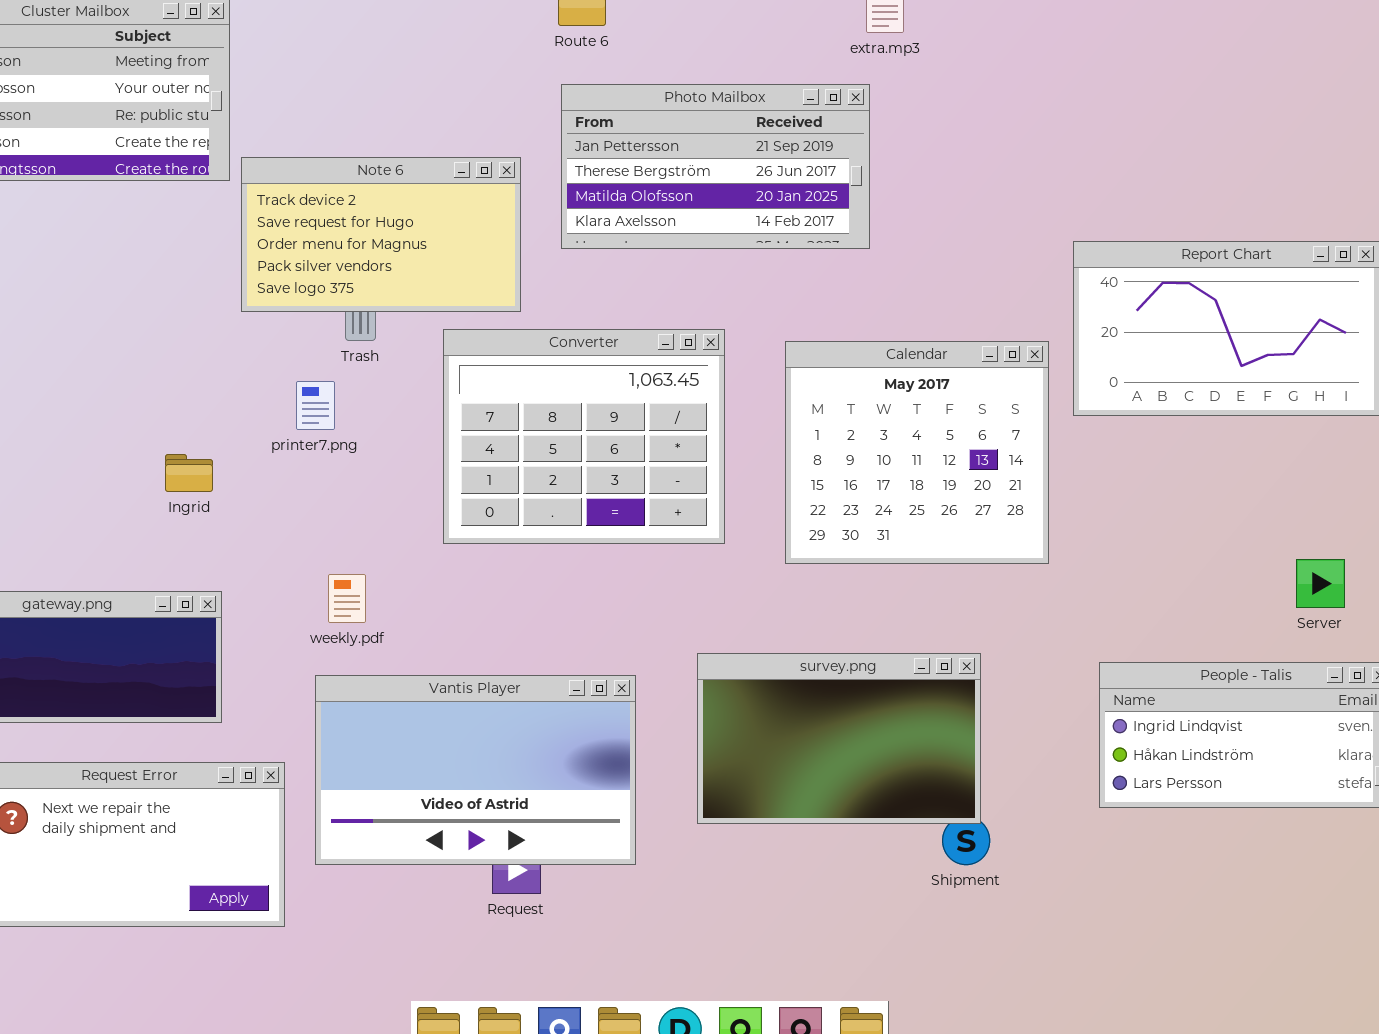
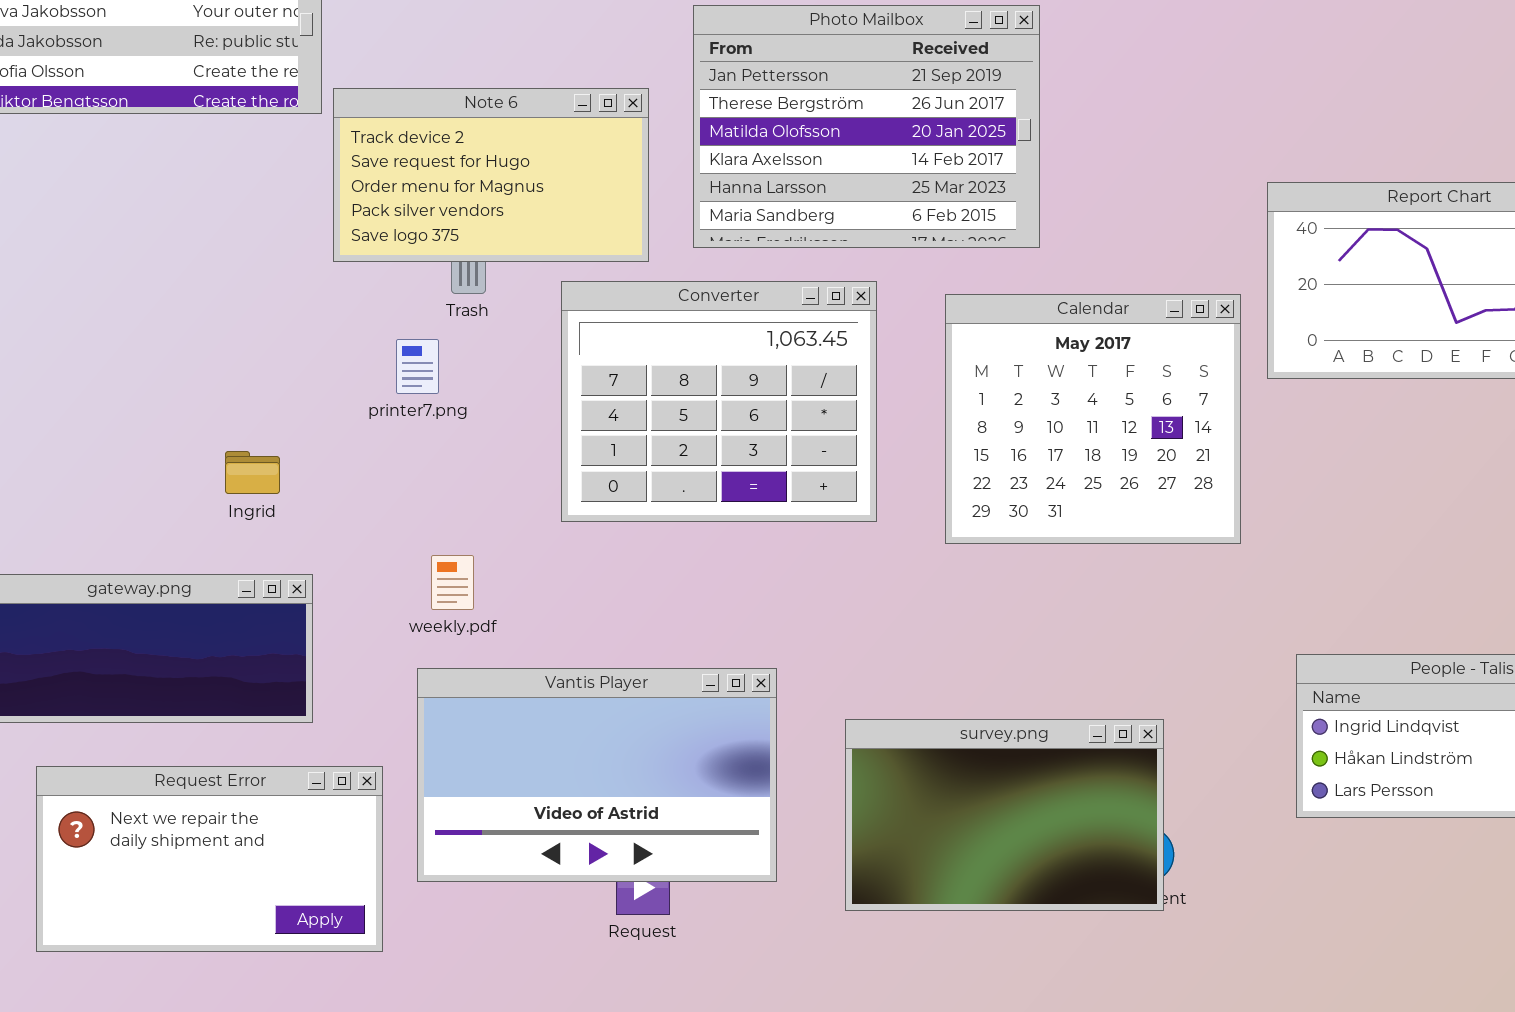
Photo Mailbox: [561,84,870,249] -> [693,5,1040,248], resized
Ingrid: [165,454,213,492] -> [225,451,280,494], moved
survey.png: [697,653,981,824] -> [845,719,1164,911], moved

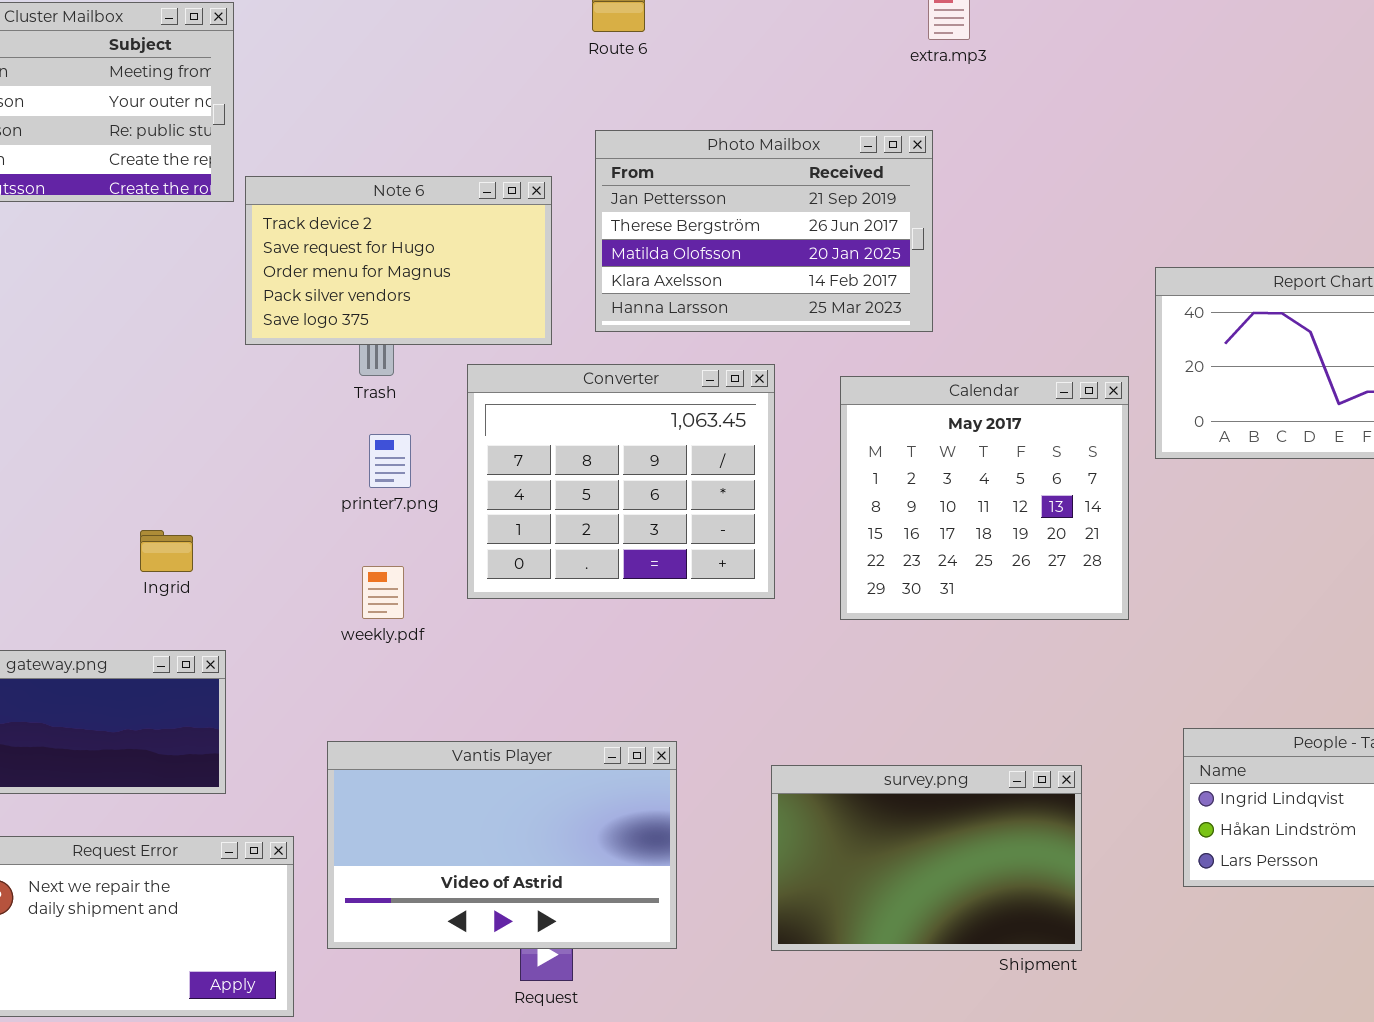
Photo Mailbox: [693,5,1040,248] -> [595,130,933,332], resized
printer7.png: [396,339,439,394] -> [369,434,411,488], moved
weekly.pdf: [431,555,474,610] -> [362,566,404,619], moved
survey.png: [845,719,1164,911] -> [771,765,1082,951], moved

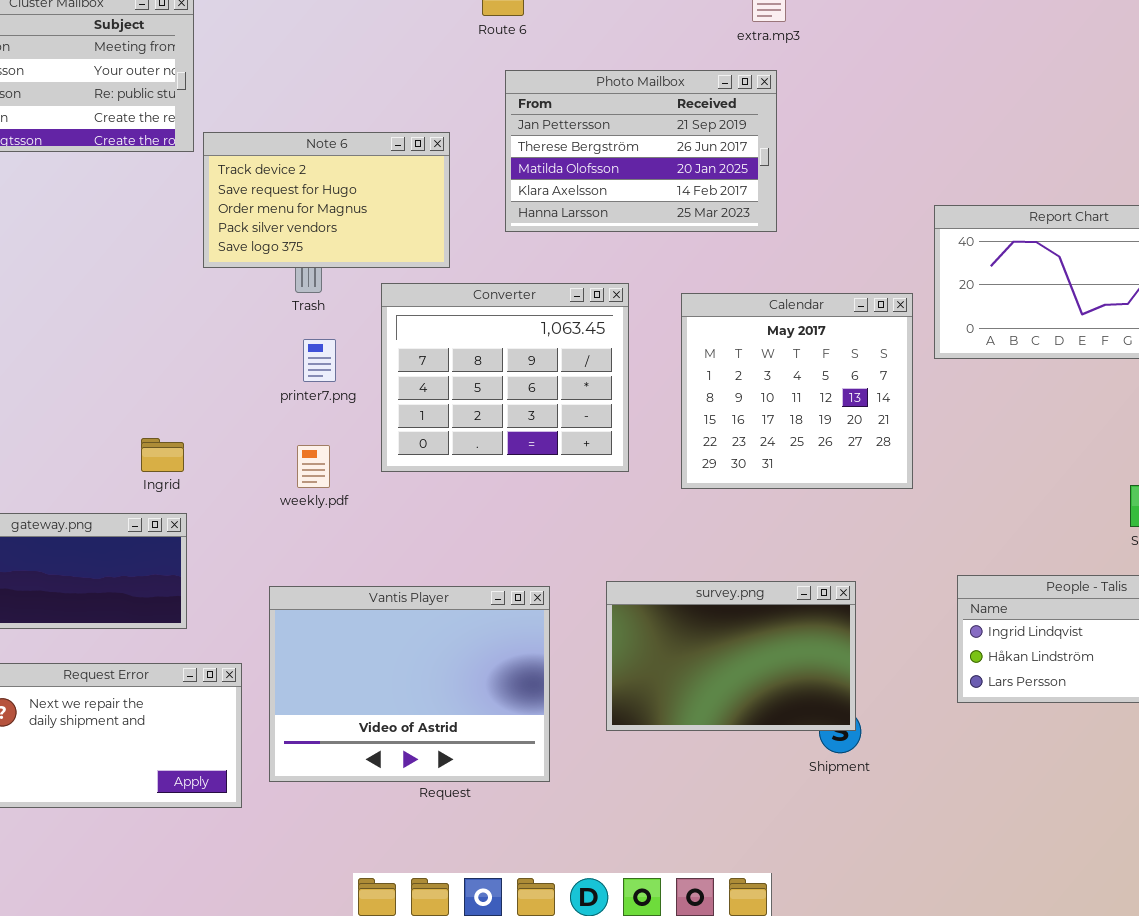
Photo Mailbox: [595,130,933,332] -> [505,70,777,232], moved
Ingrid: [140,530,193,572] -> [141,438,184,472], moved
Vantis Player: [327,741,677,949] -> [269,586,550,782], resized
survey.png: [771,765,1082,951] -> [606,581,856,731], moved

